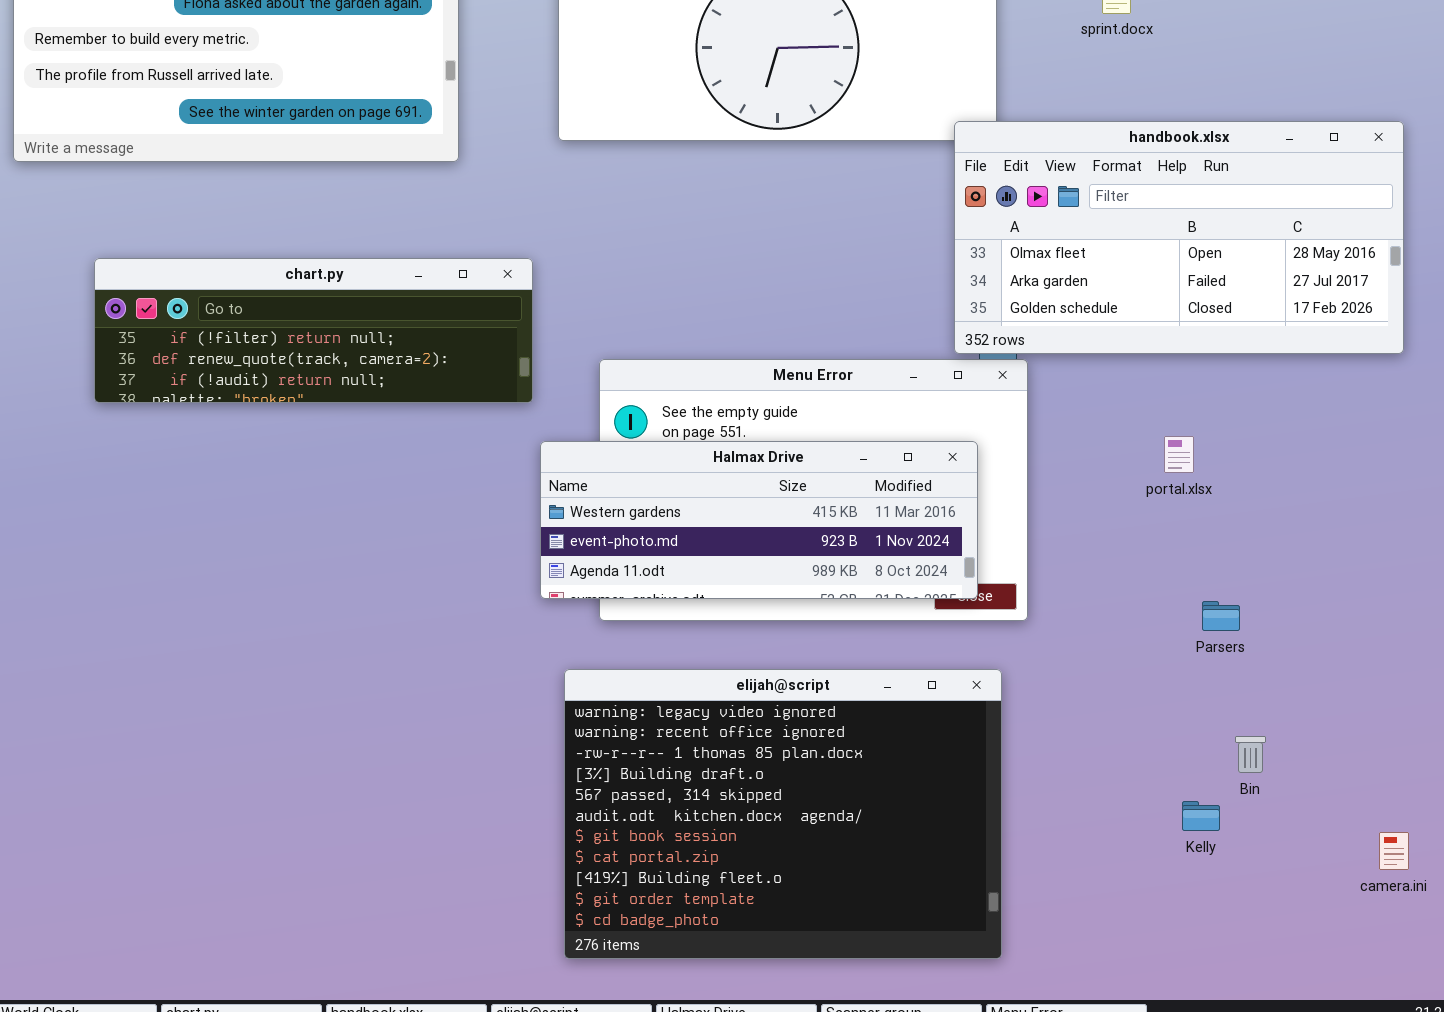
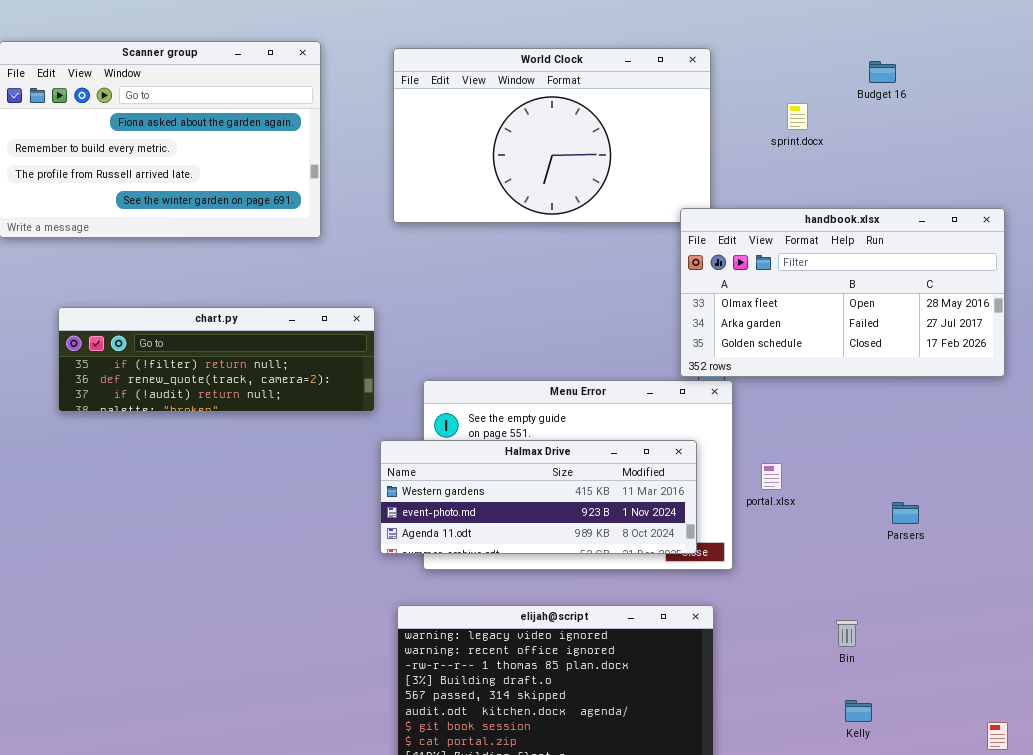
portal.xlsx: [1164,436,1194,473] -> [761,463,782,490], moved
Parsers: [1202,601,1240,631] -> [892,502,919,524], moved
Bin: [1235,736,1266,773] -> [836,620,858,647], moved

